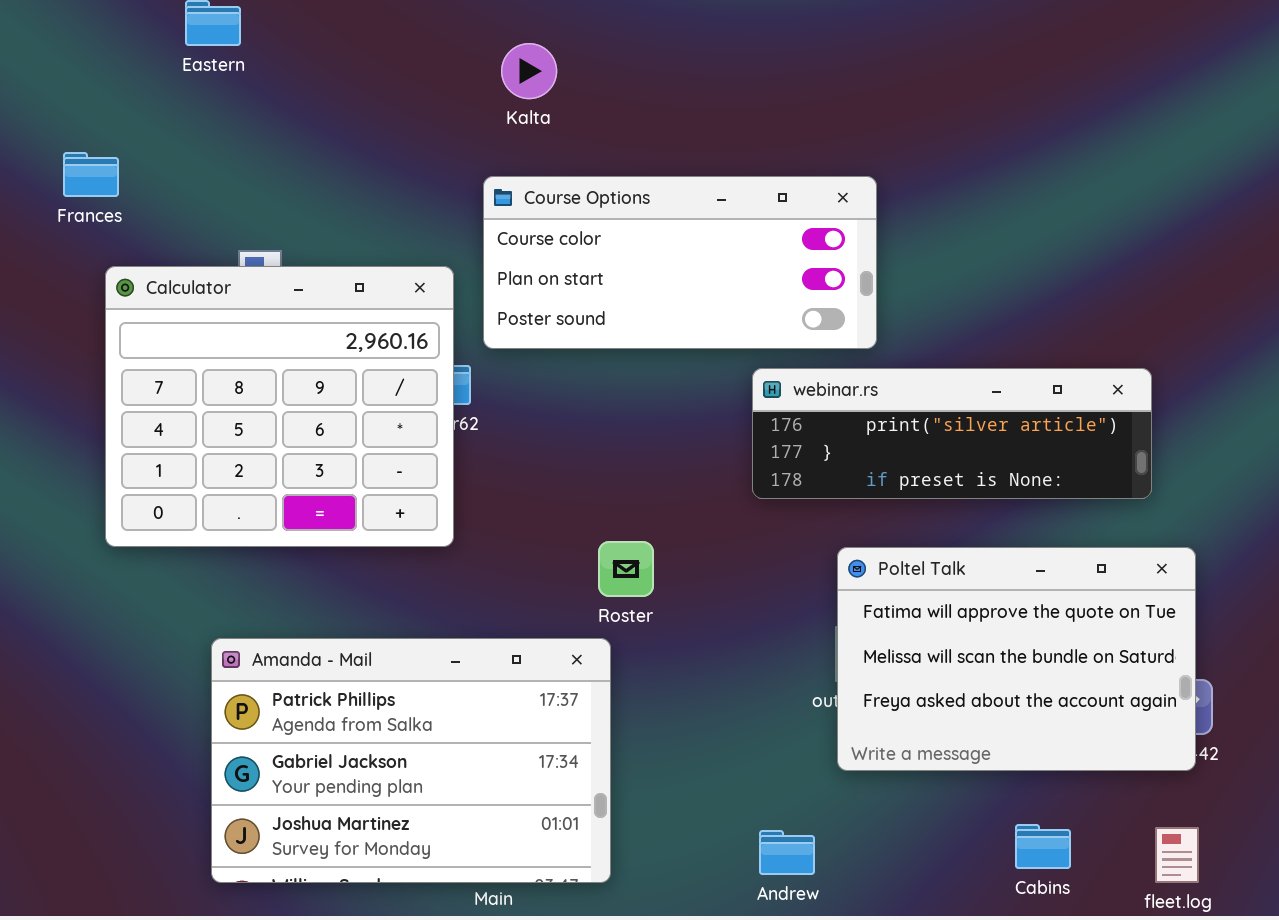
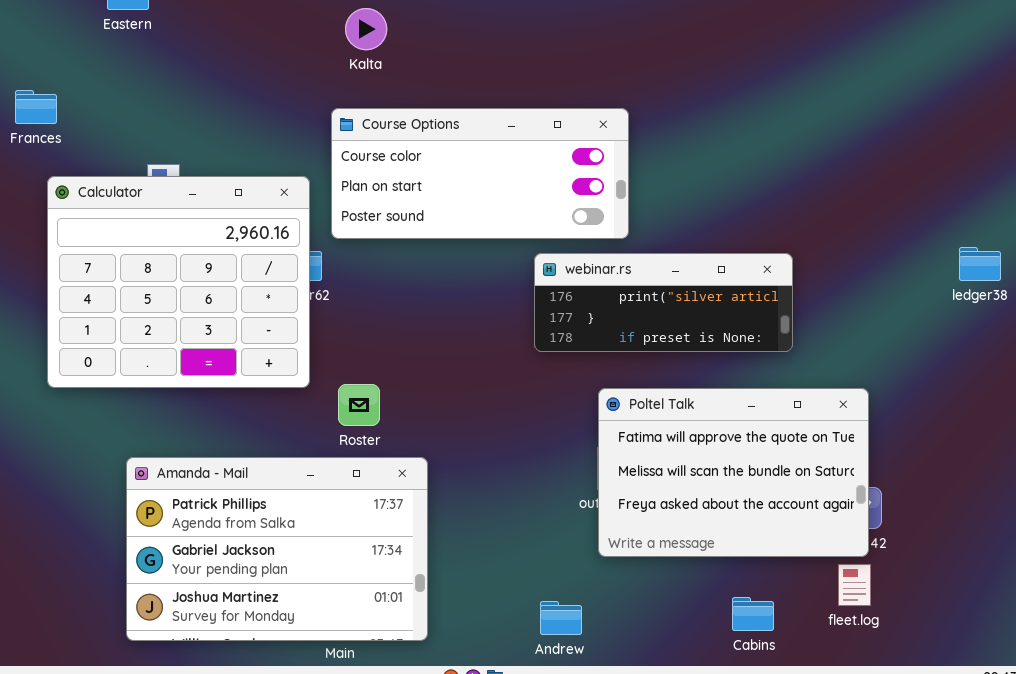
webinar.rs: [752,368,1152,499] -> [534,253,793,352], resized
Roster: [598,541,654,597] -> [338,384,380,426], moved
fleet.log: [1155,827,1199,883] -> [838,564,871,606], moved

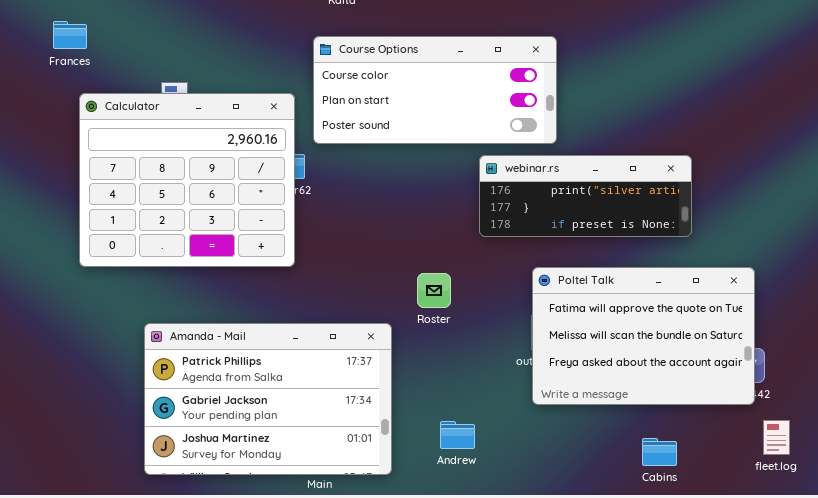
Roster: [338,384,380,426] -> [417,273,451,308], moved
fleet.log: [838,564,871,606] -> [763,420,790,455], moved
Andrew: [540,601,582,635] -> [440,421,475,449], moved

